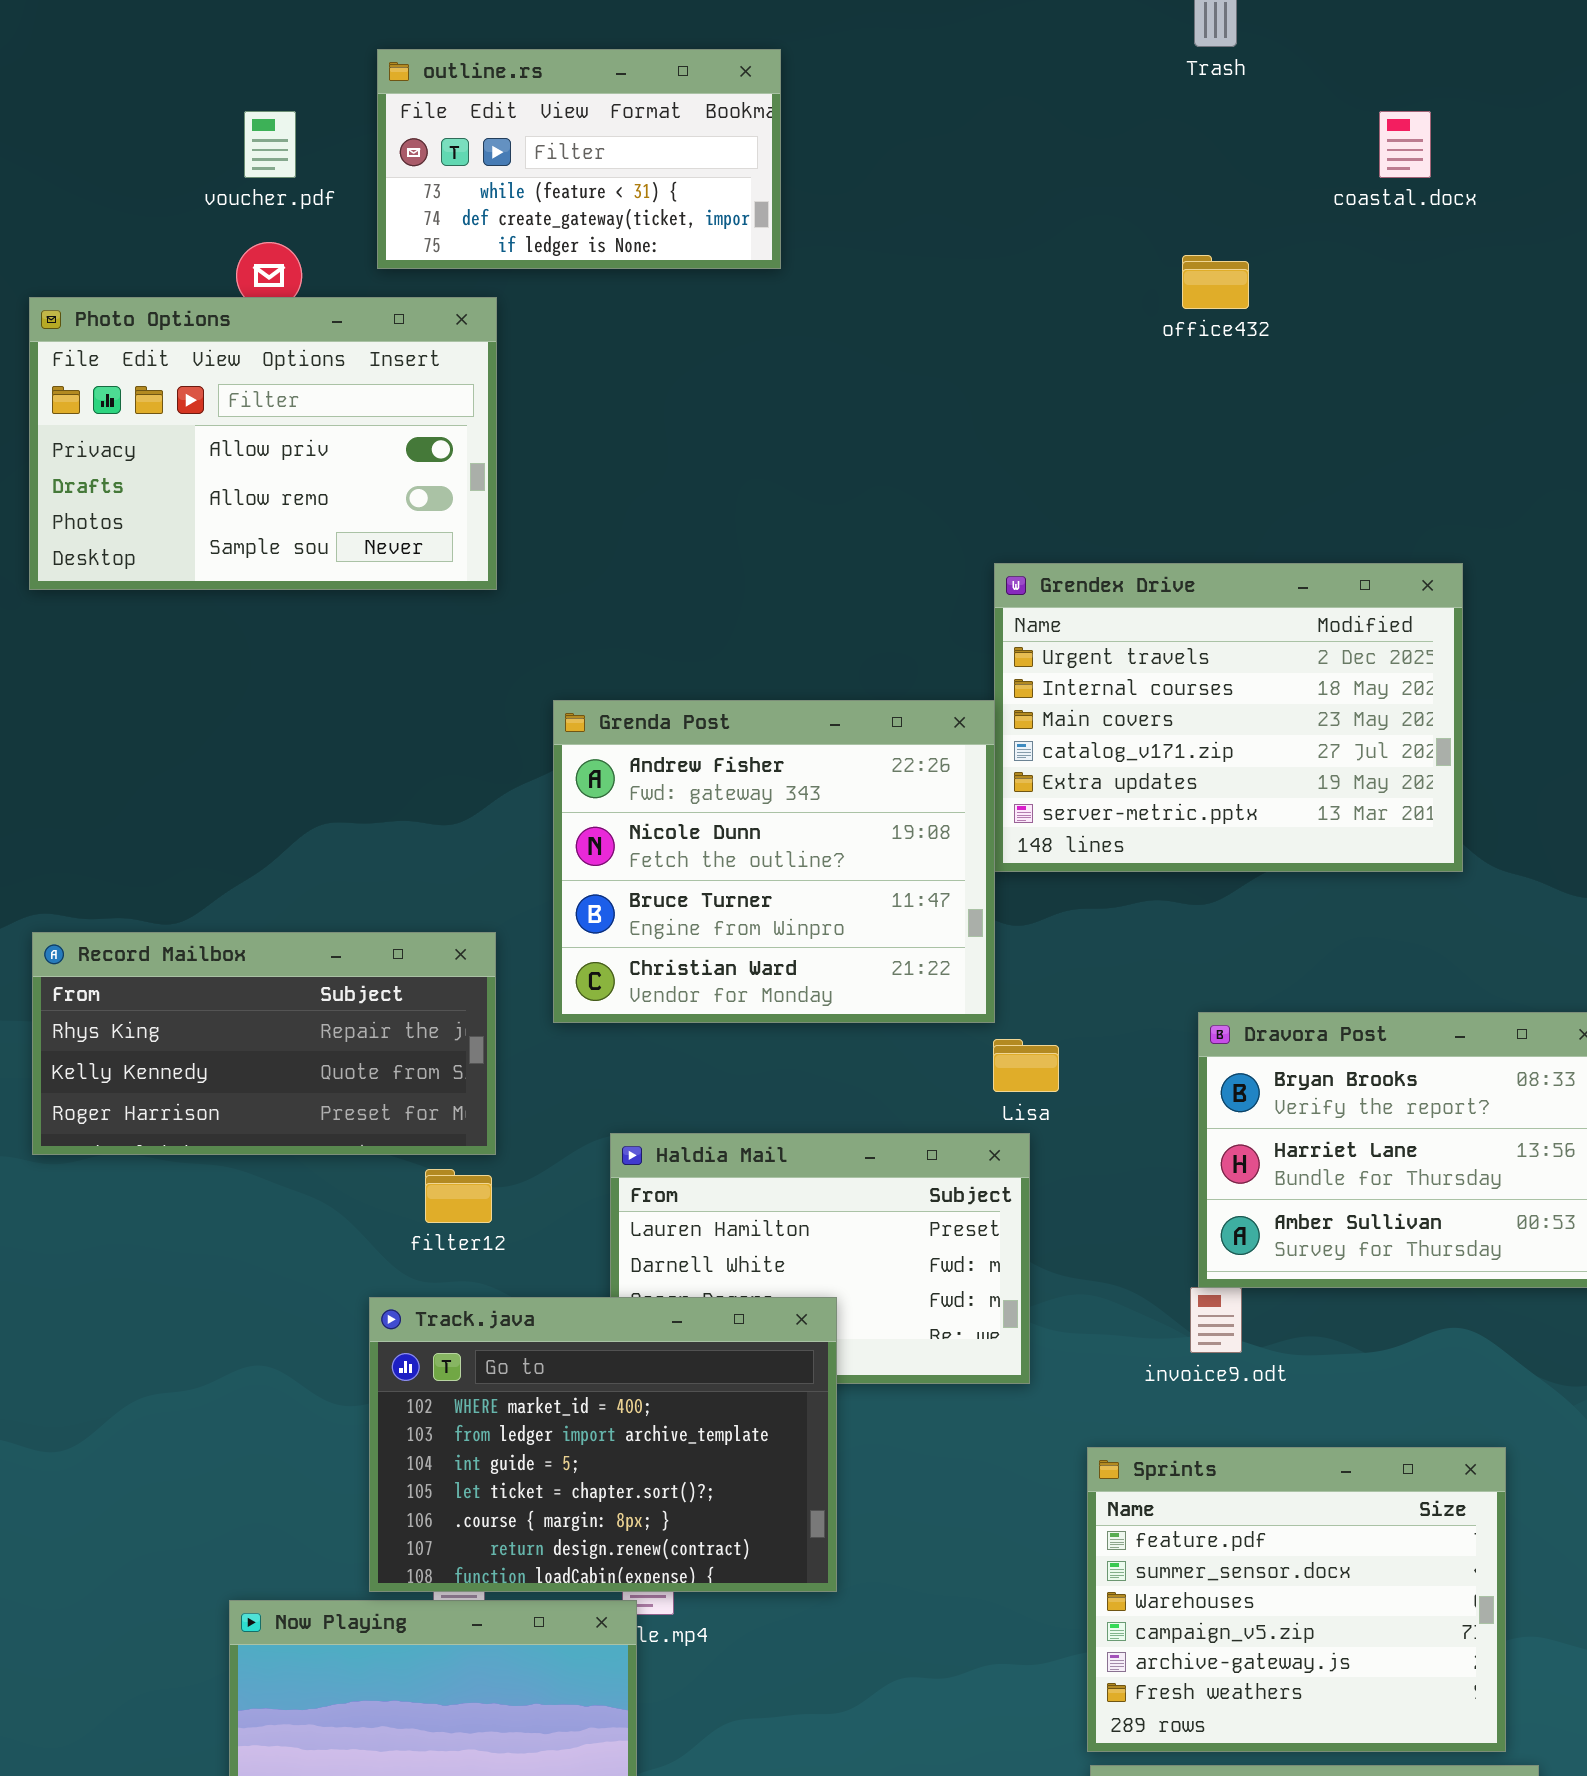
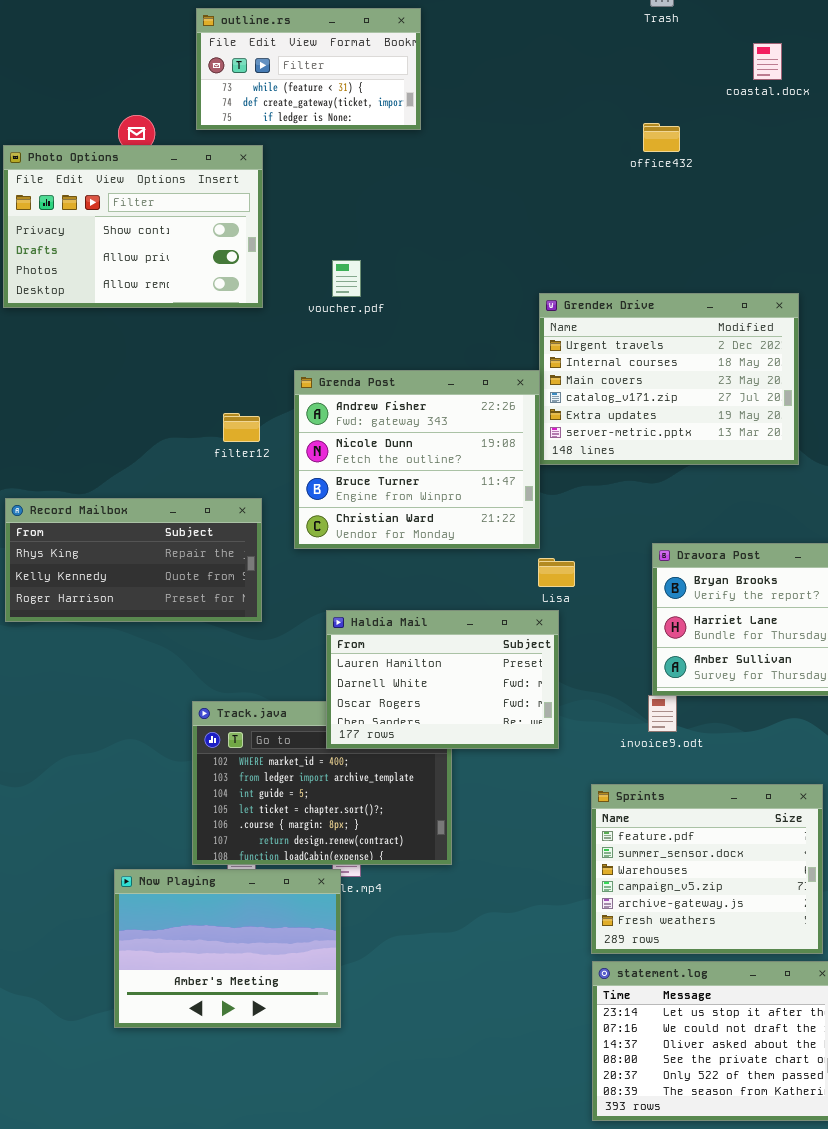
voucher.pdf: [244,111,296,178] -> [332,260,361,297], moved
Photo Options: [29,297,497,590] -> [3,145,263,308], scrolled up 1 row
Haldia Mail: [610,1133,1030,1384] -> [326,610,559,749], raised
filter12: [425,1169,492,1223] -> [223,413,260,442], moved

